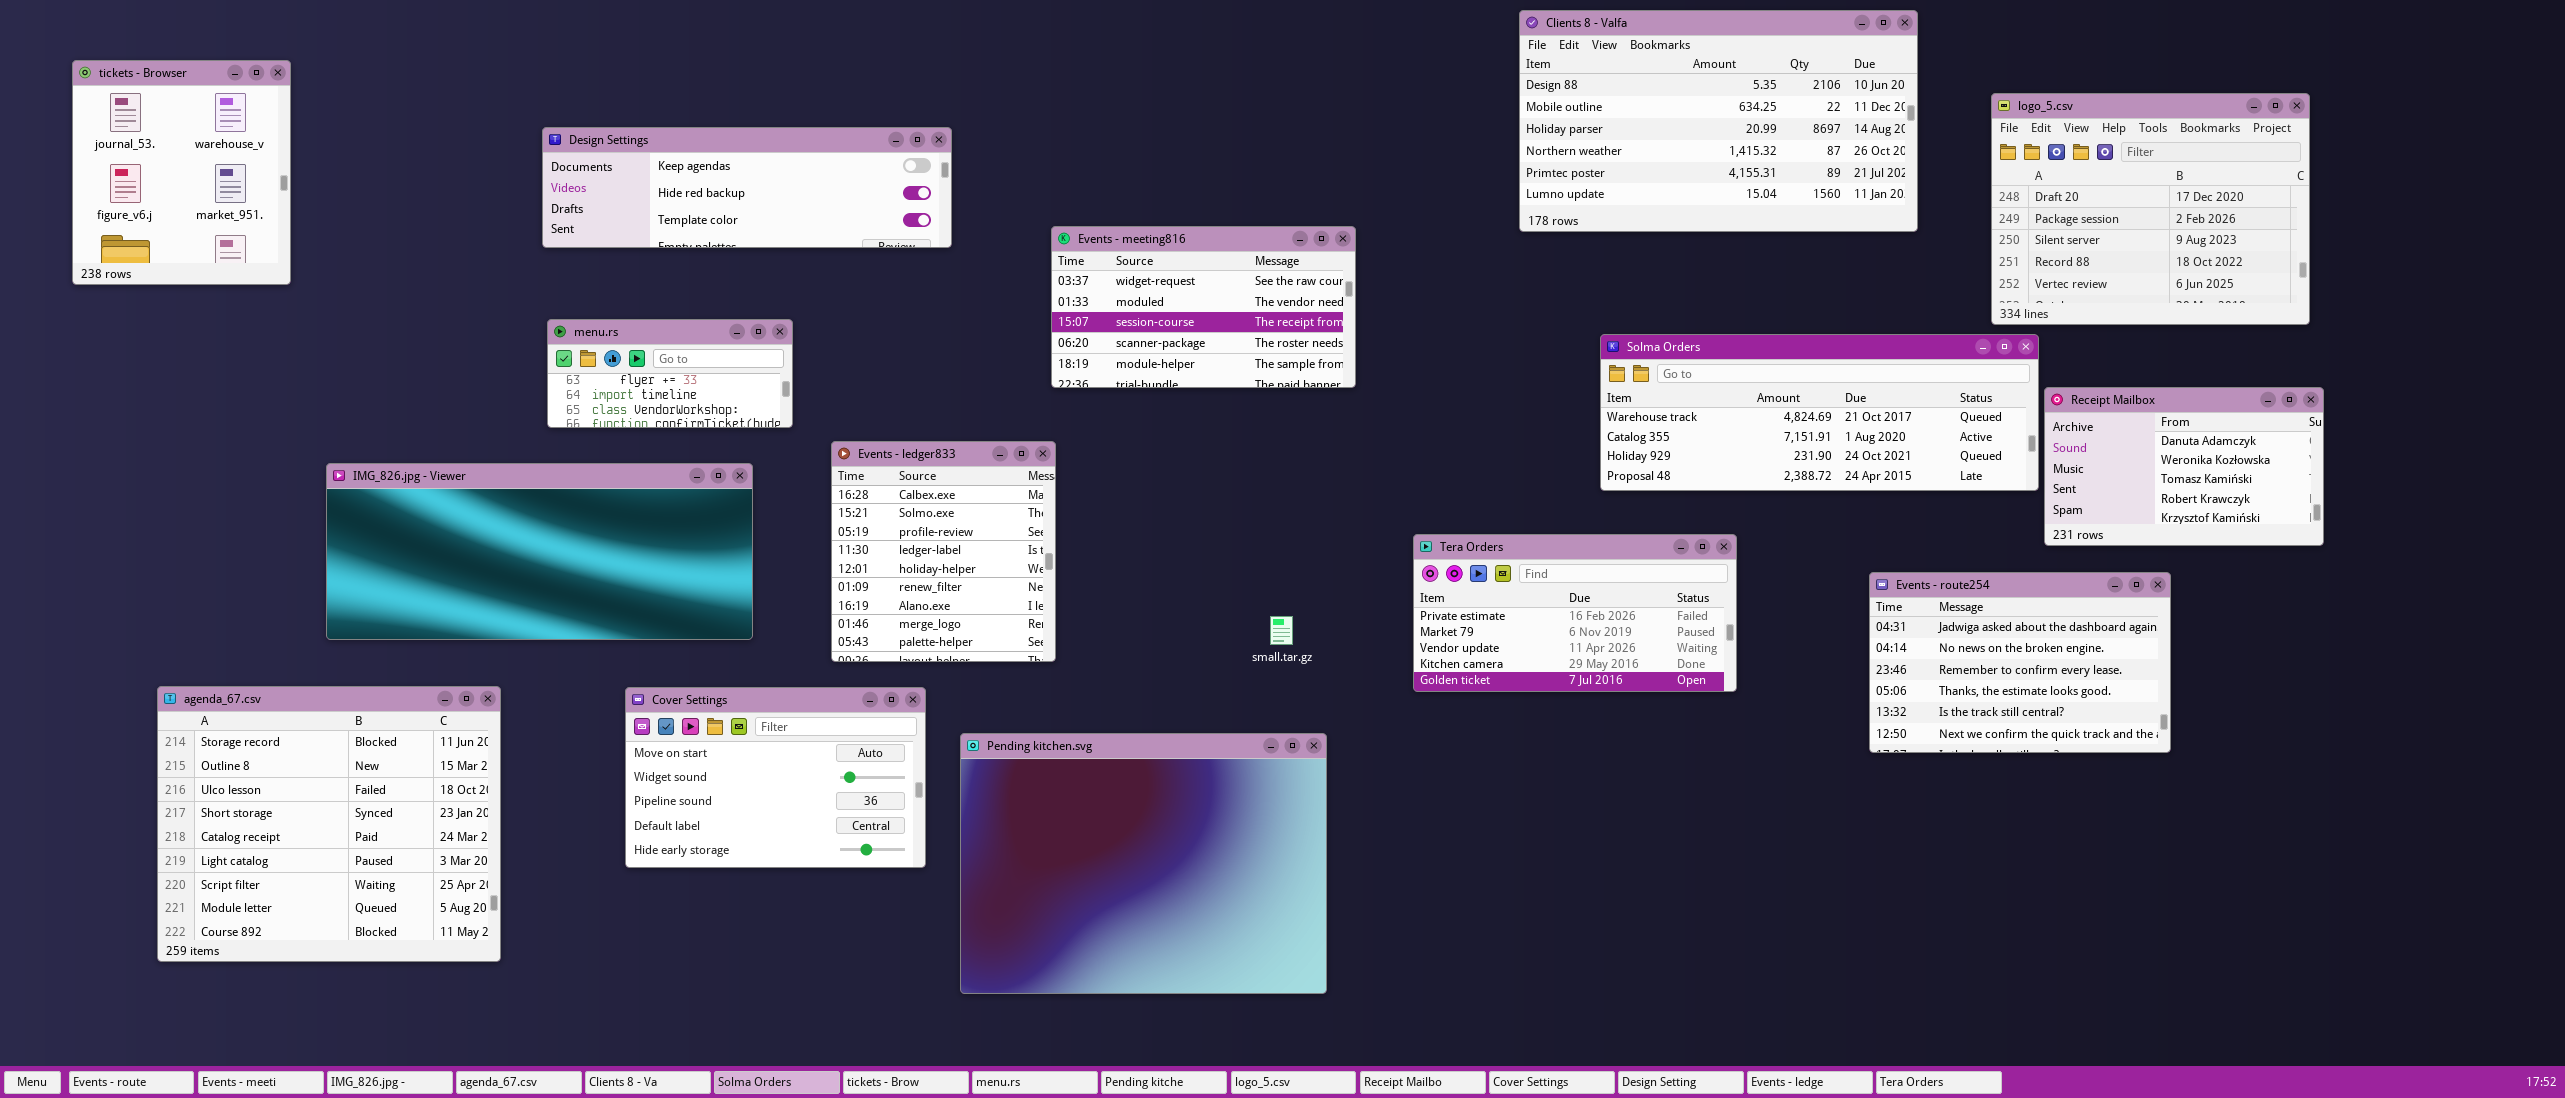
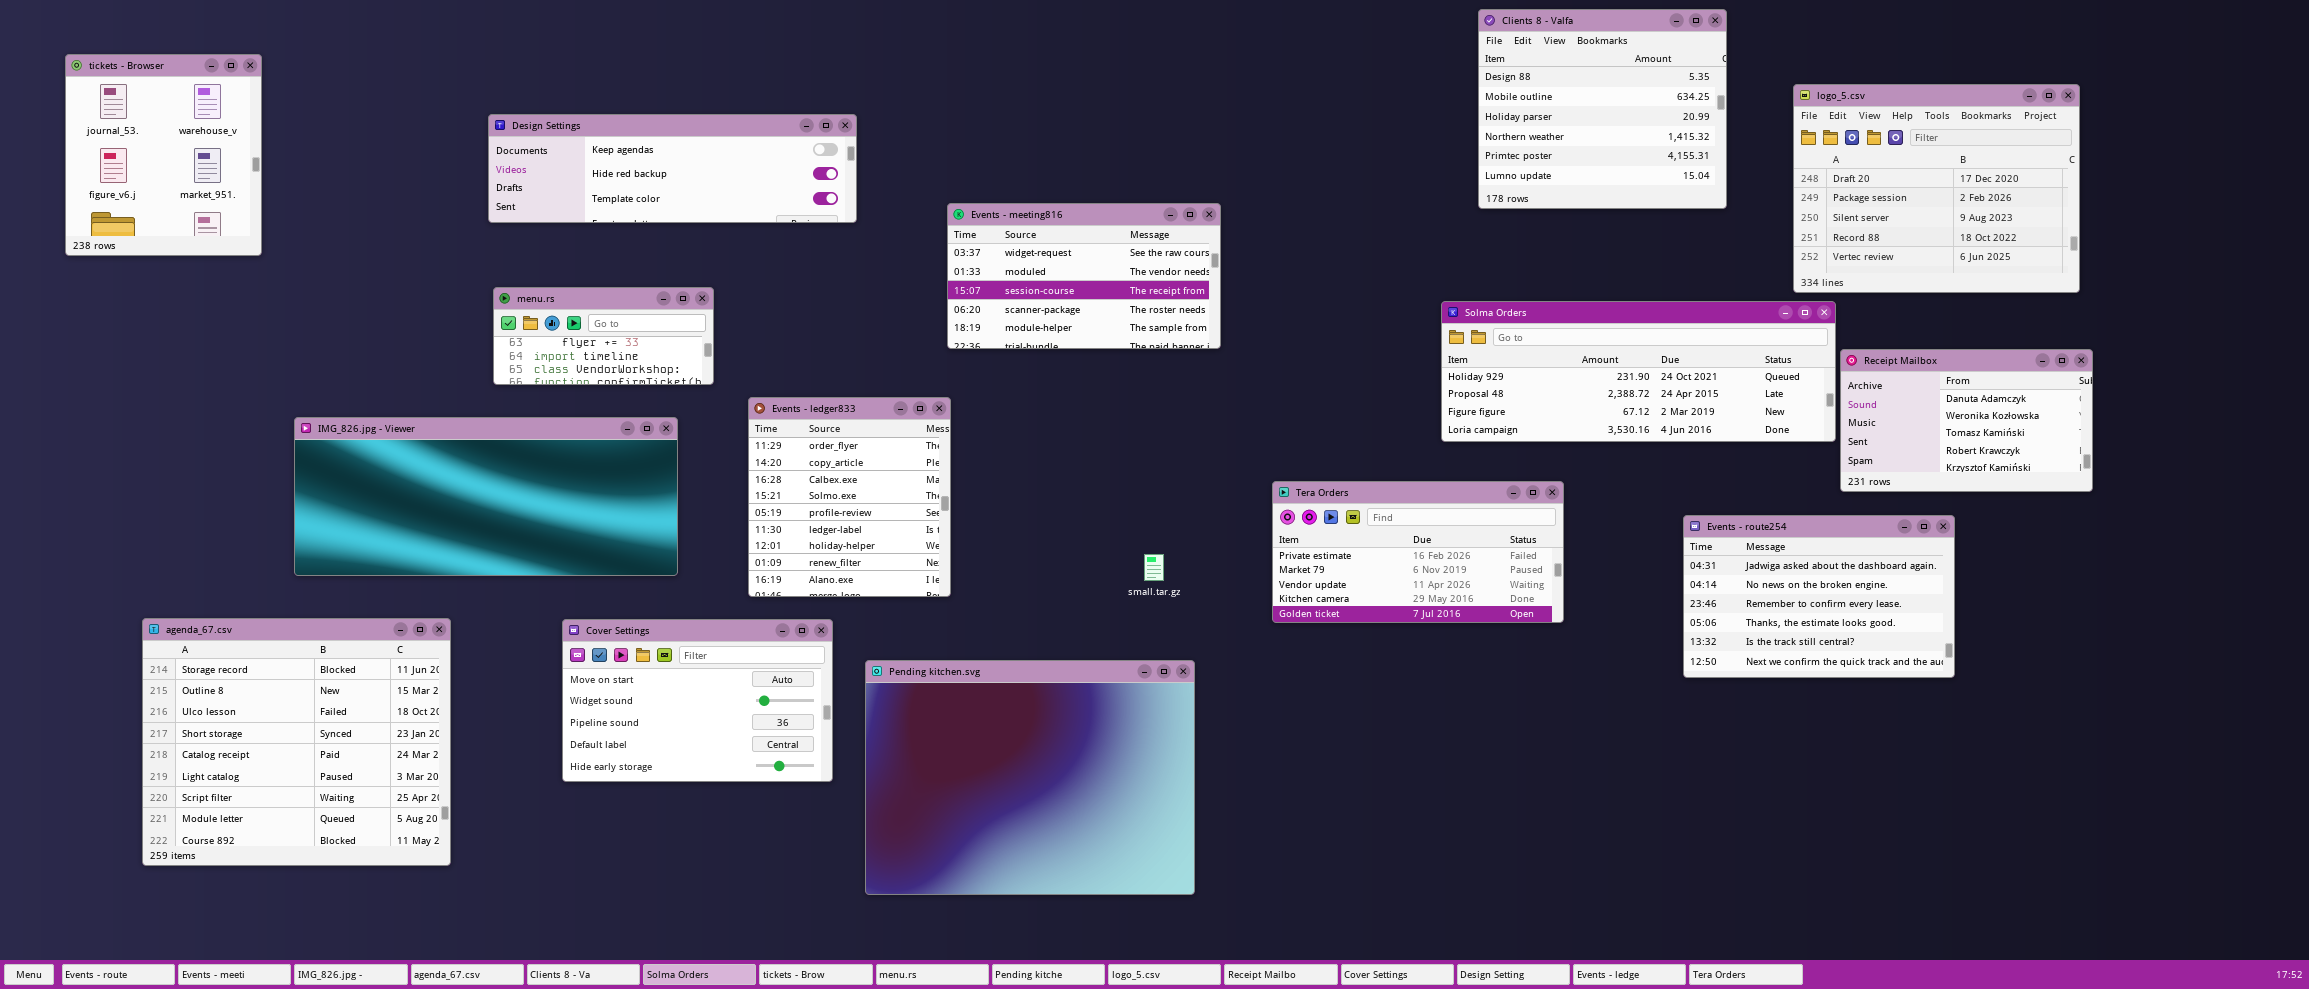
Clients 8 - Valfa: [1519,10,1918,232] -> [1478,9,1727,209], resized
Solma Orders: [1600,334,2039,491] -> [1441,301,1836,442], scrolled down 2 rows
Events - ledger833: [831,441,1056,662] -> [748,397,951,597], scrolled up 2 rows

